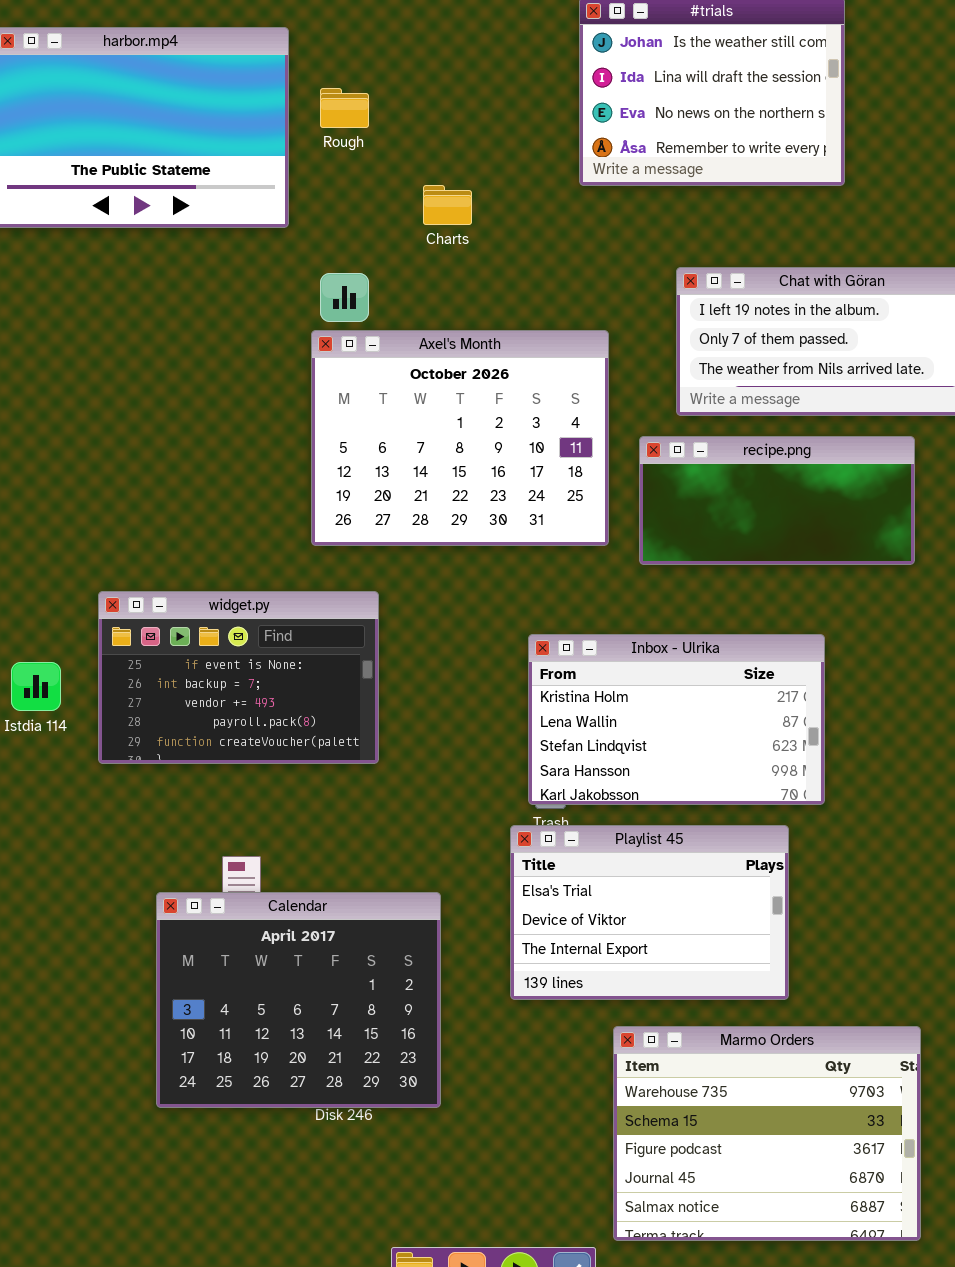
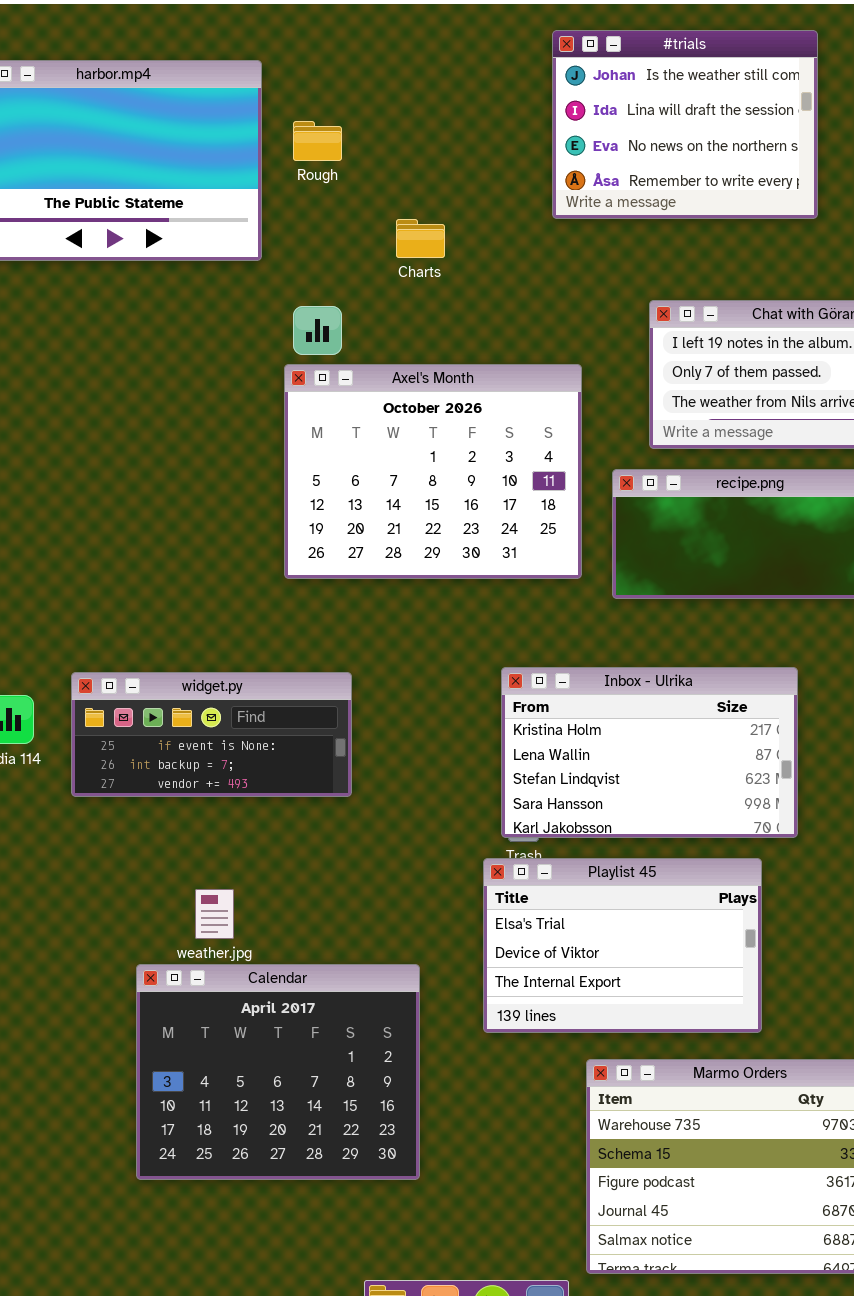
widget.py: [98,591,379,764] -> [71,672,352,797], resized
Calendar: [156,892,441,1108] -> [136,964,420,1180], moved

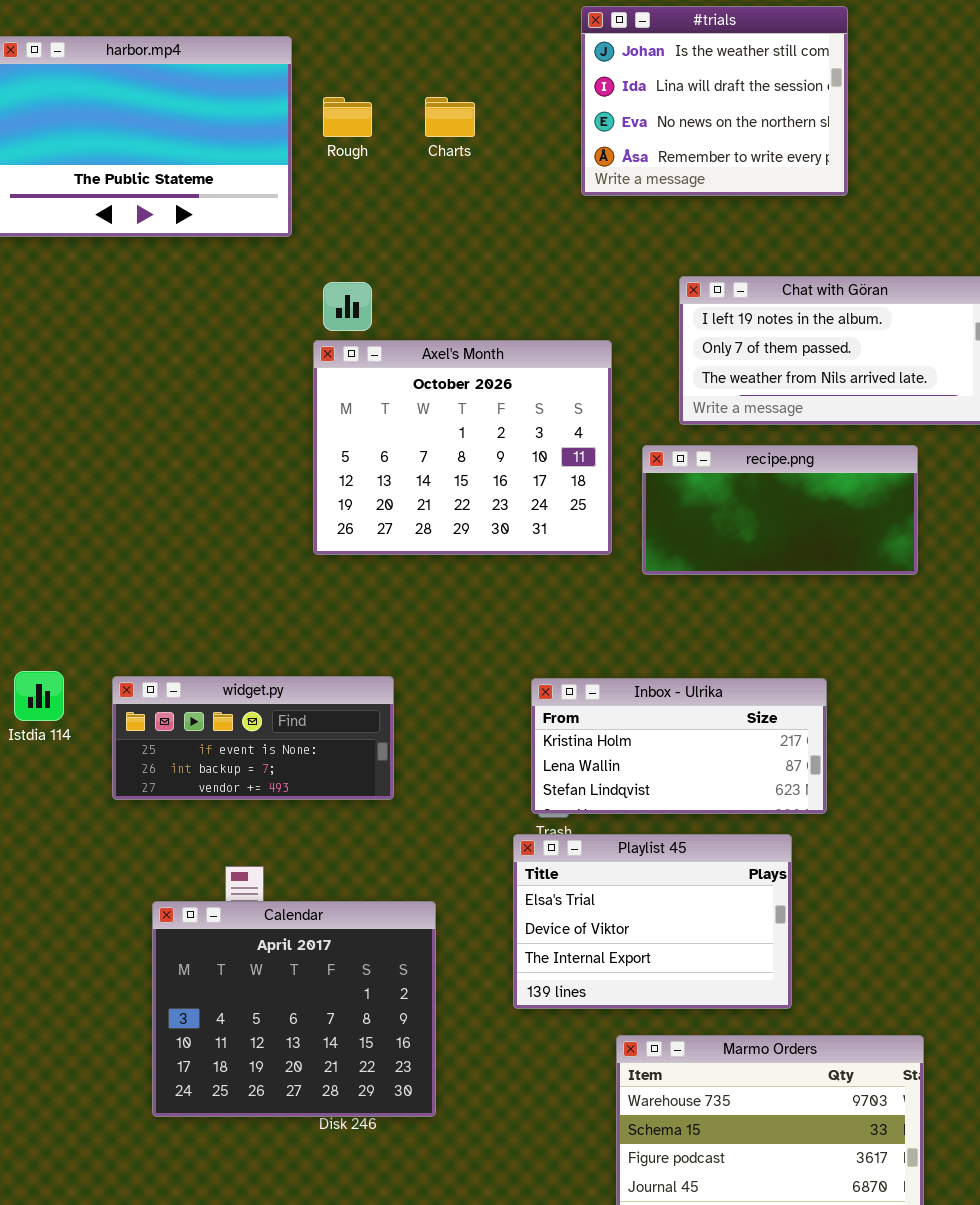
Charts: [396,219,445,258] -> [425,97,475,137], moved
Inbox - Ulrika: [501,667,798,838] -> [531,678,827,814], resized
widget.py: [71,672,352,797] -> [112,676,394,800], moved
Calendar: [136,964,420,1180] -> [152,901,436,1117], moved

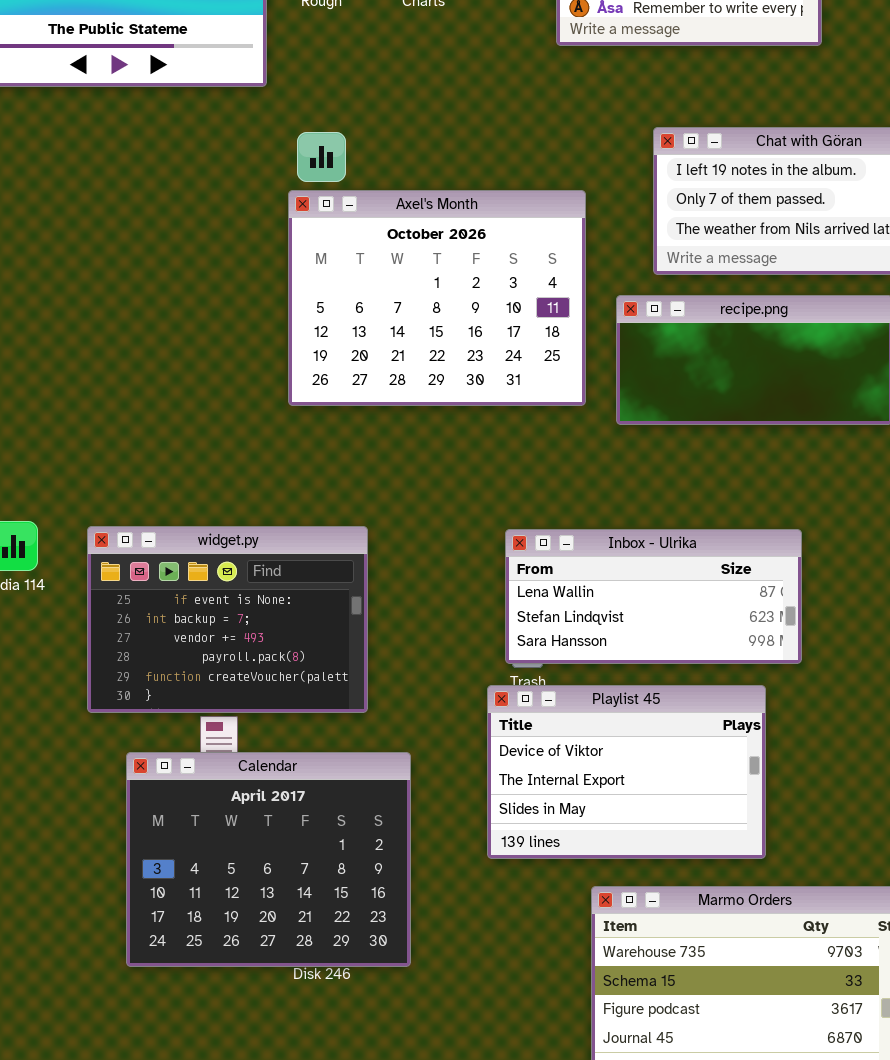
widget.py: [112,676,394,800] -> [87,526,368,713], resized
Inbox - Ulrika: [531,678,827,814] -> [505,529,802,664], scrolled down 1 row
Playlist 45: [513,834,792,1009] -> [487,685,766,859], scrolled down 1 row

